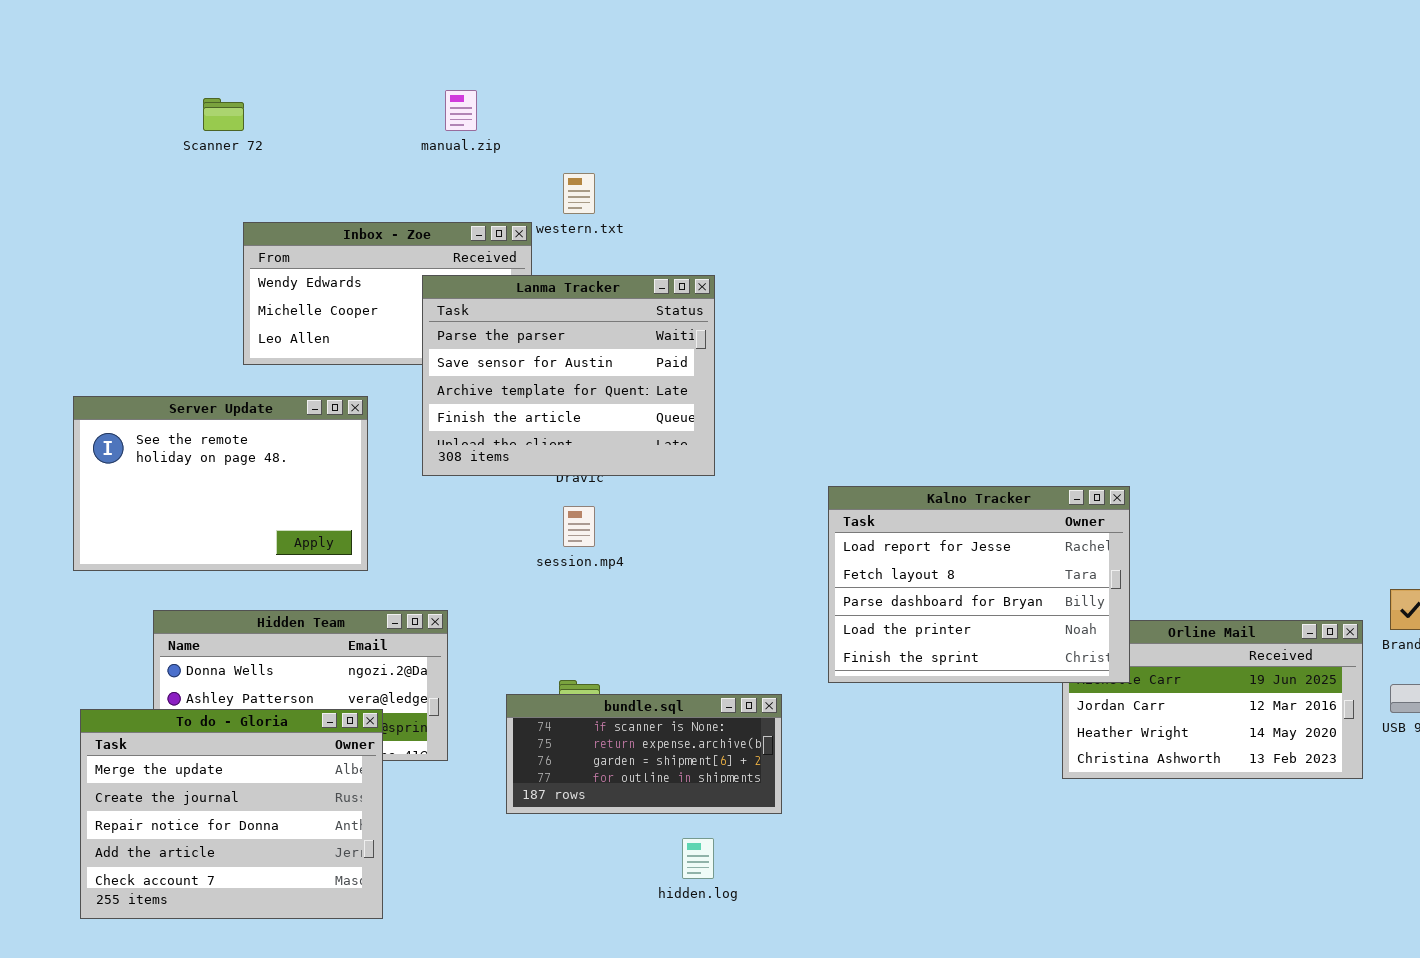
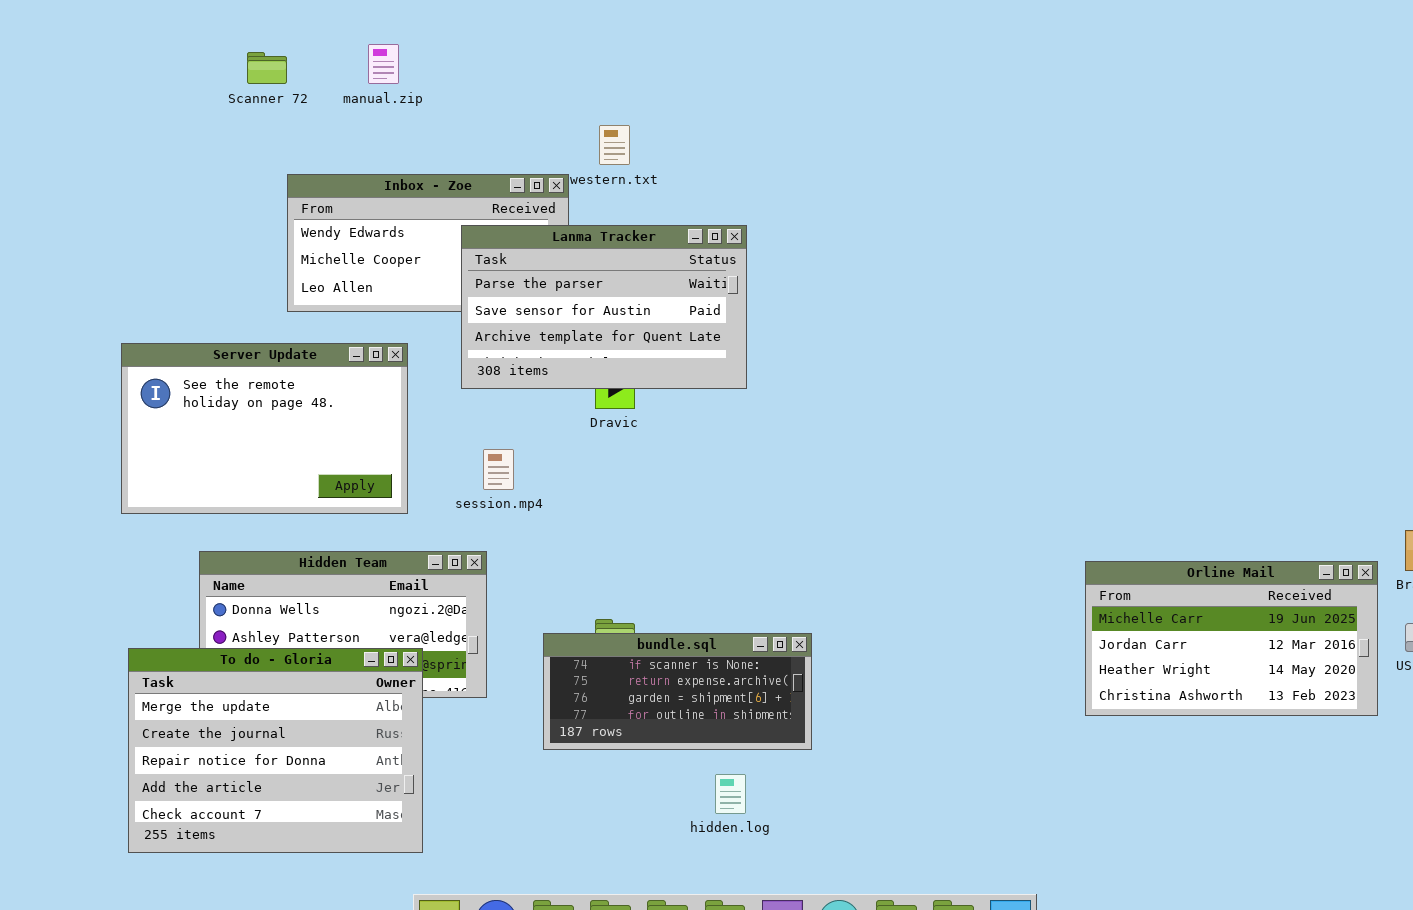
manual.zip: [445,90,477,131] -> [368,44,399,84], moved
Lanma Tracker: [422,275,715,476] -> [461,225,747,389], resized
Kalno Tracker: [828,486,1130,683] -> none, closed
session.mp4: [563,506,595,547] -> [483,449,514,490], moved

